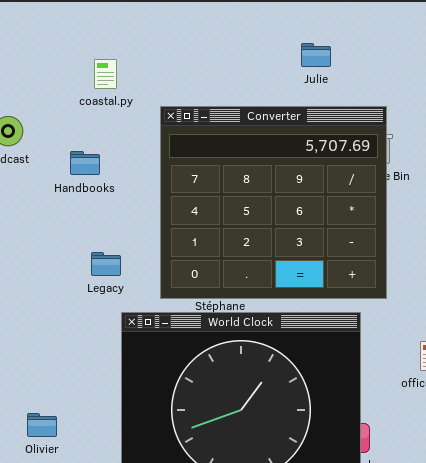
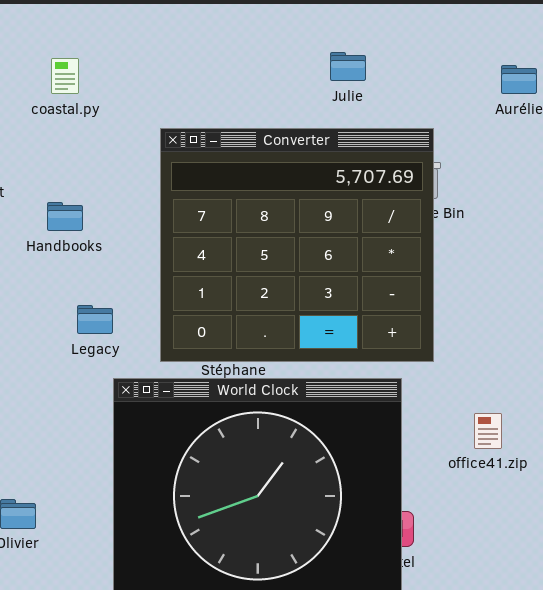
coastal.py: [94,59,117,89] -> [51,58,79,94], moved
Handbooks: [70,151,100,175] -> [47,202,83,231], moved

